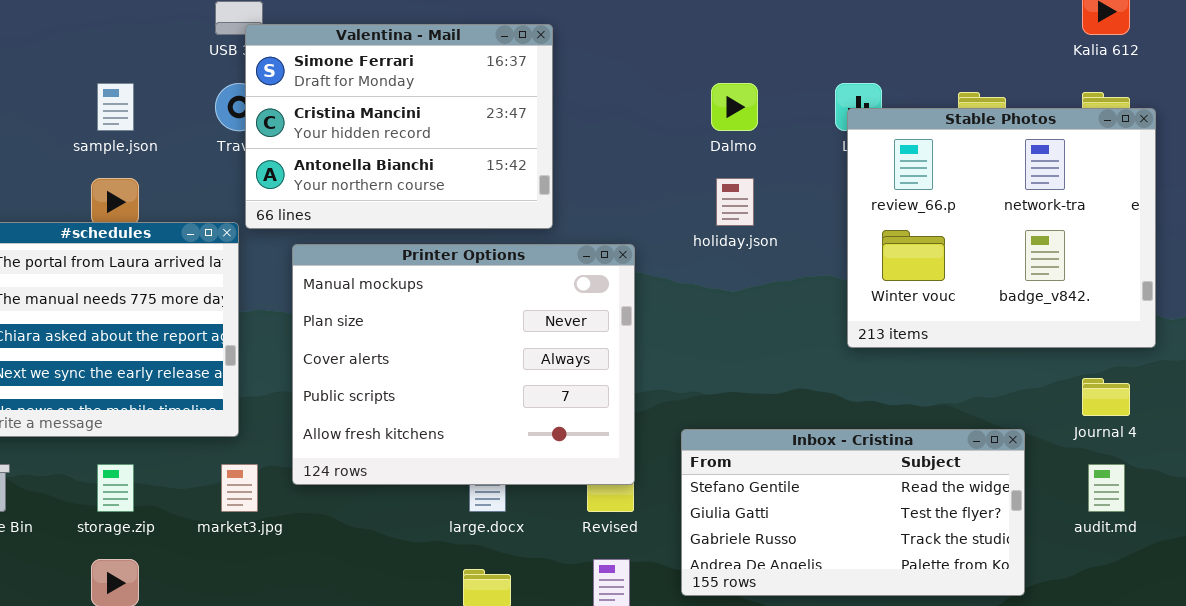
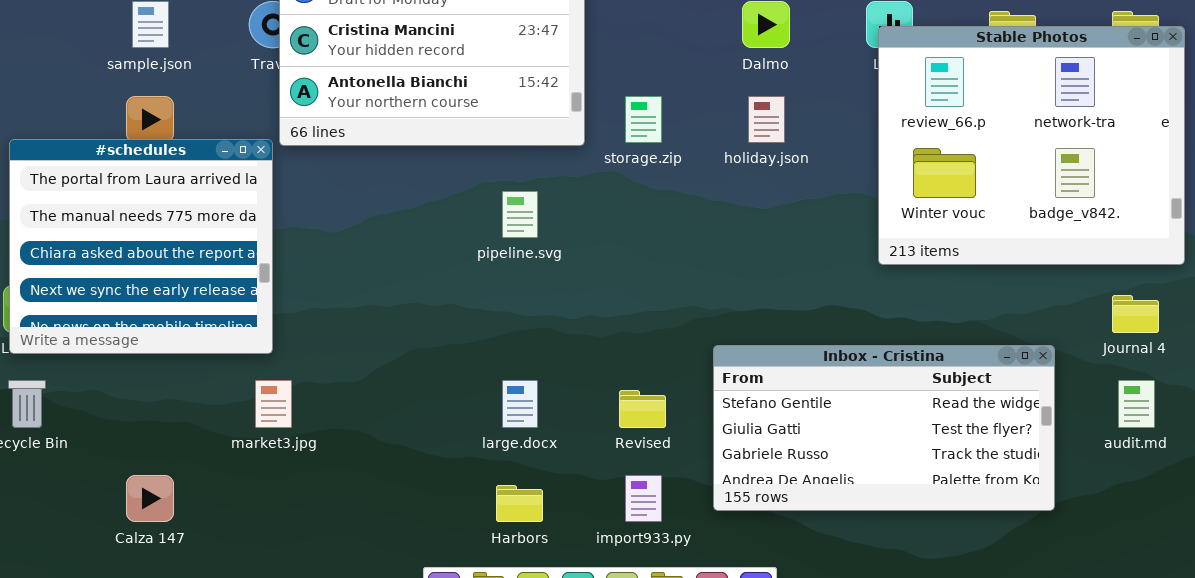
Printer Options: [292,244,635,485] -> none, closed
storage.zip: [97,464,134,512] -> [625,96,662,143], moved

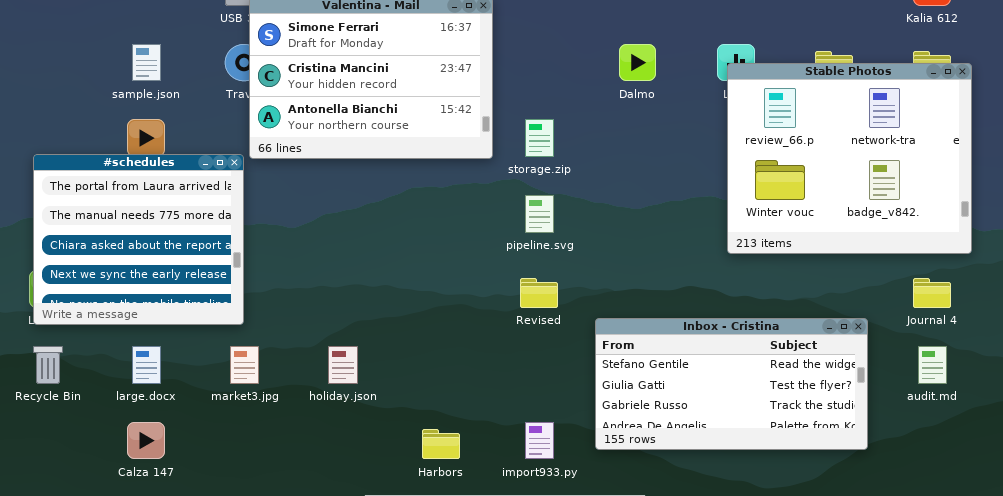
holiday.json: [748,96,785,143] -> [328,346,358,384], moved
pipeline.svg: [502,191,538,238] -> [525,195,554,233], moved
large.docx: [502,380,538,428] -> [132,346,161,384], moved
Revised: [619,390,666,428] -> [520,278,558,308], moved

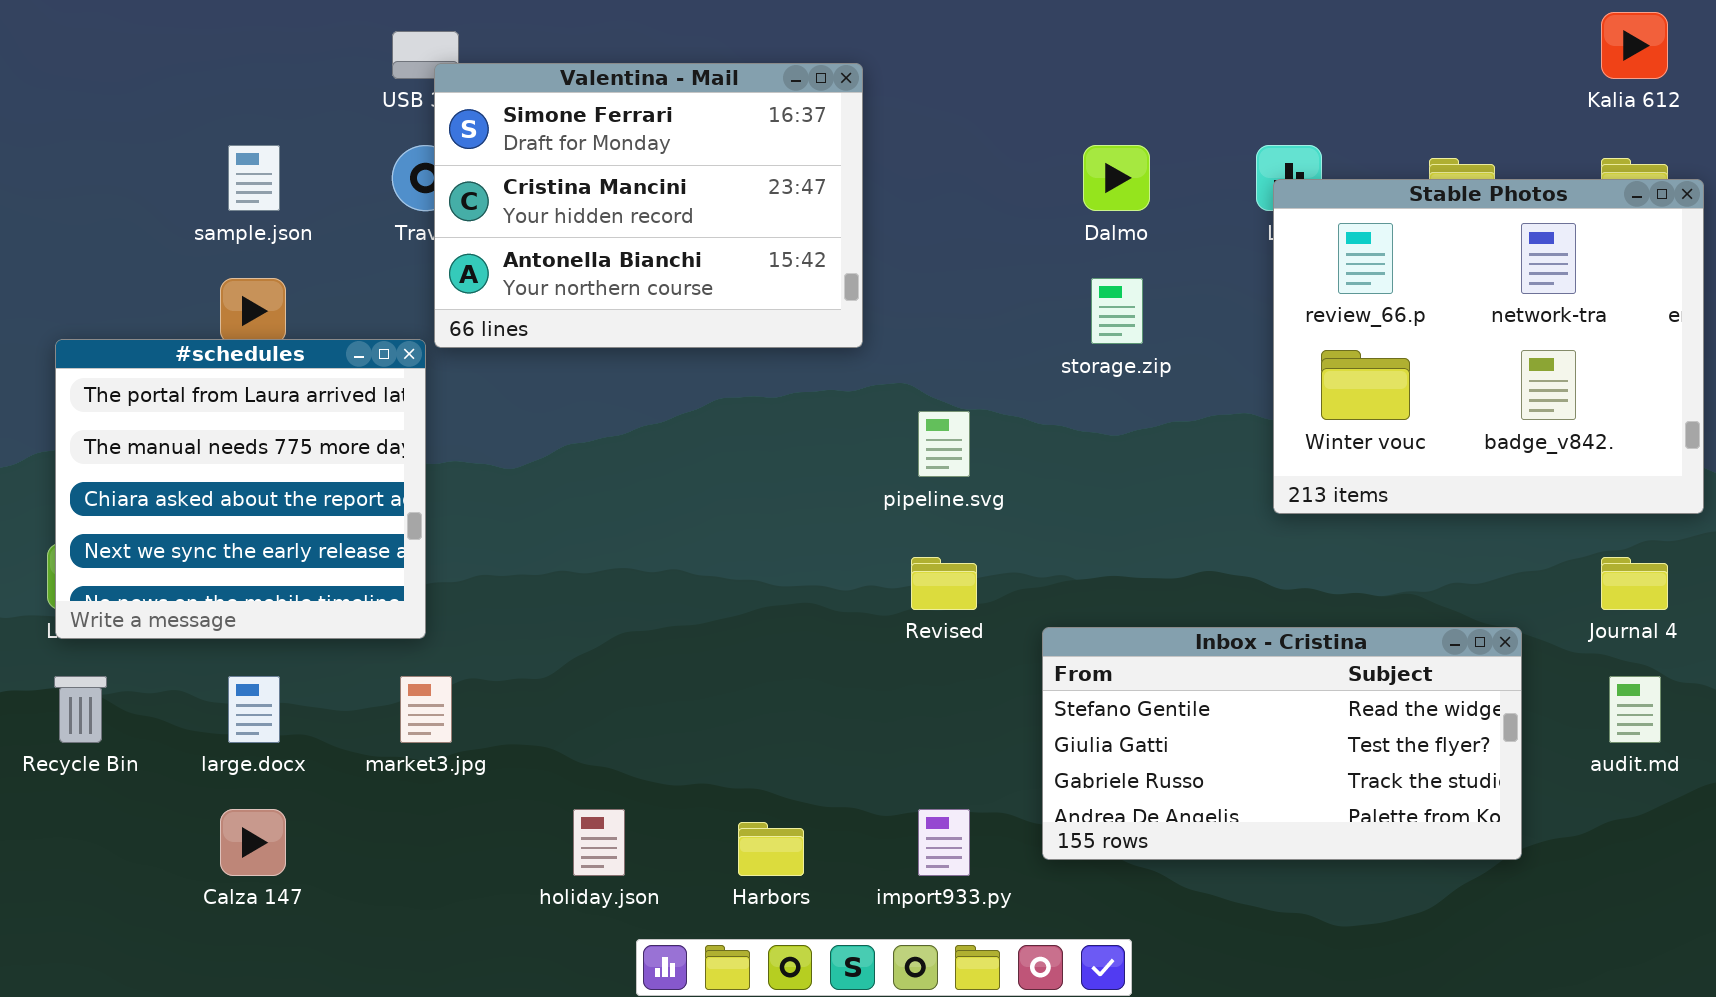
storage.zip: [525,119,554,157] -> [1091,278,1143,344], moved
holiday.json: [328,346,358,384] -> [573,809,625,876], moved

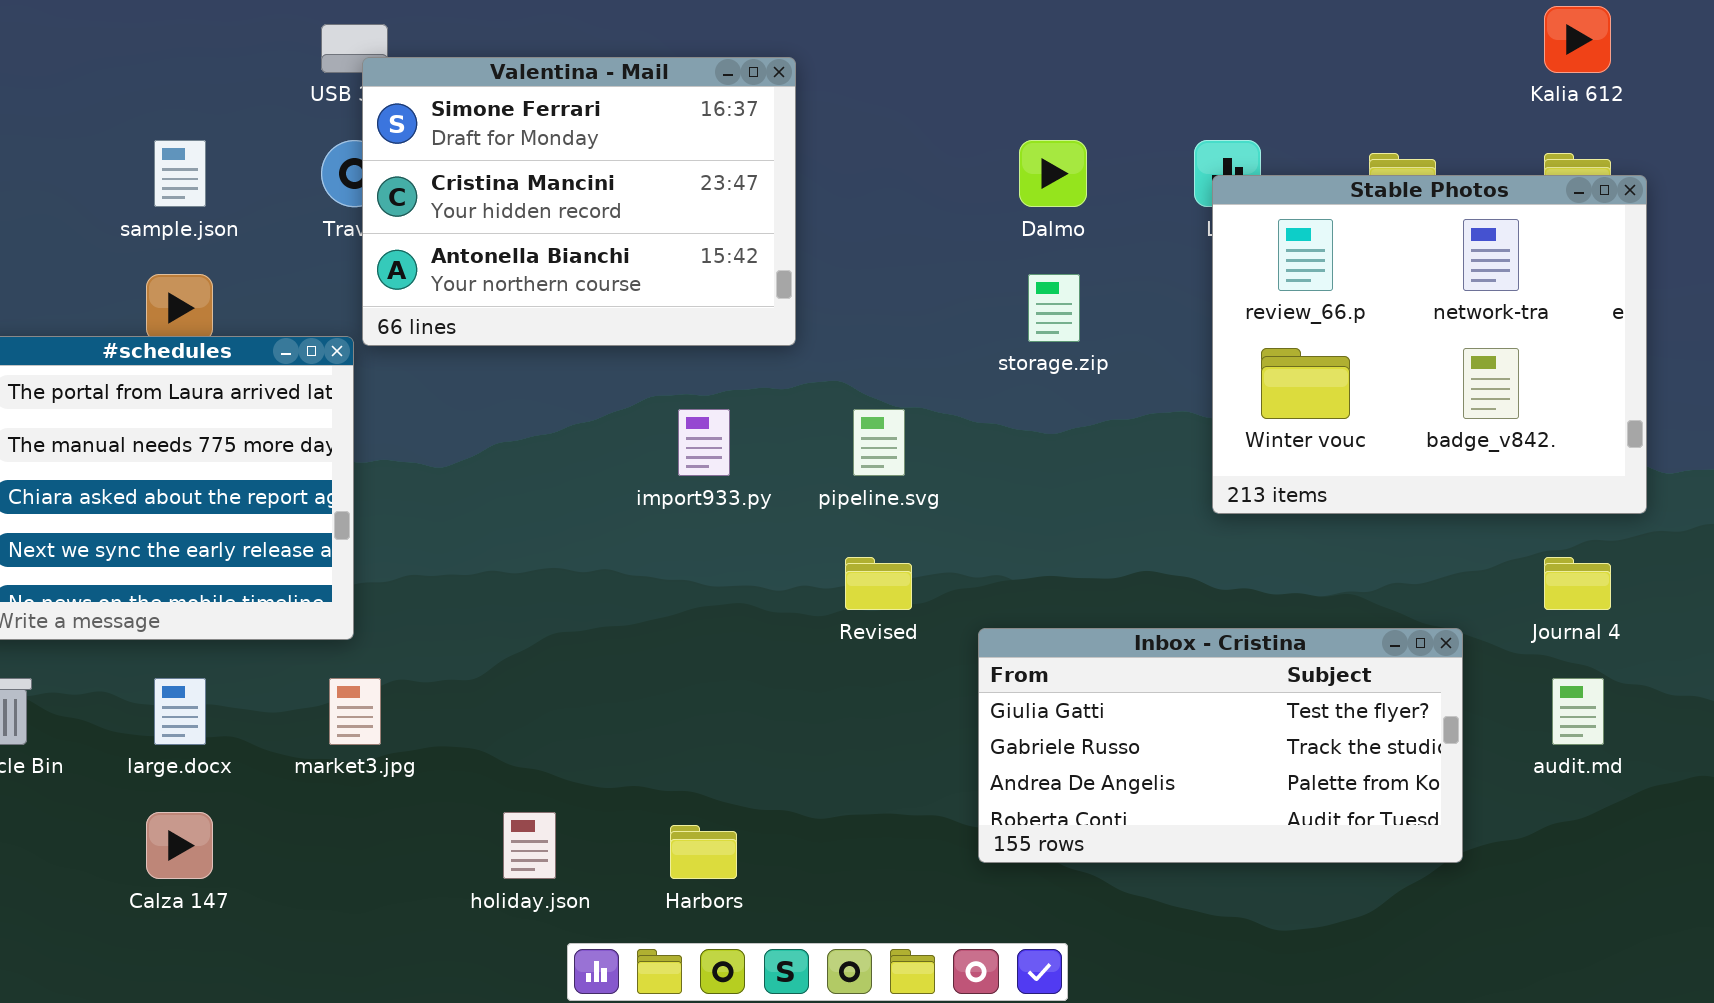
Inbox - Cristina: [1042,627,1522,860] -> [978,628,1463,863], scrolled down 1 row
import933.py: [918,809,970,876] -> [678,409,730,476], moved

